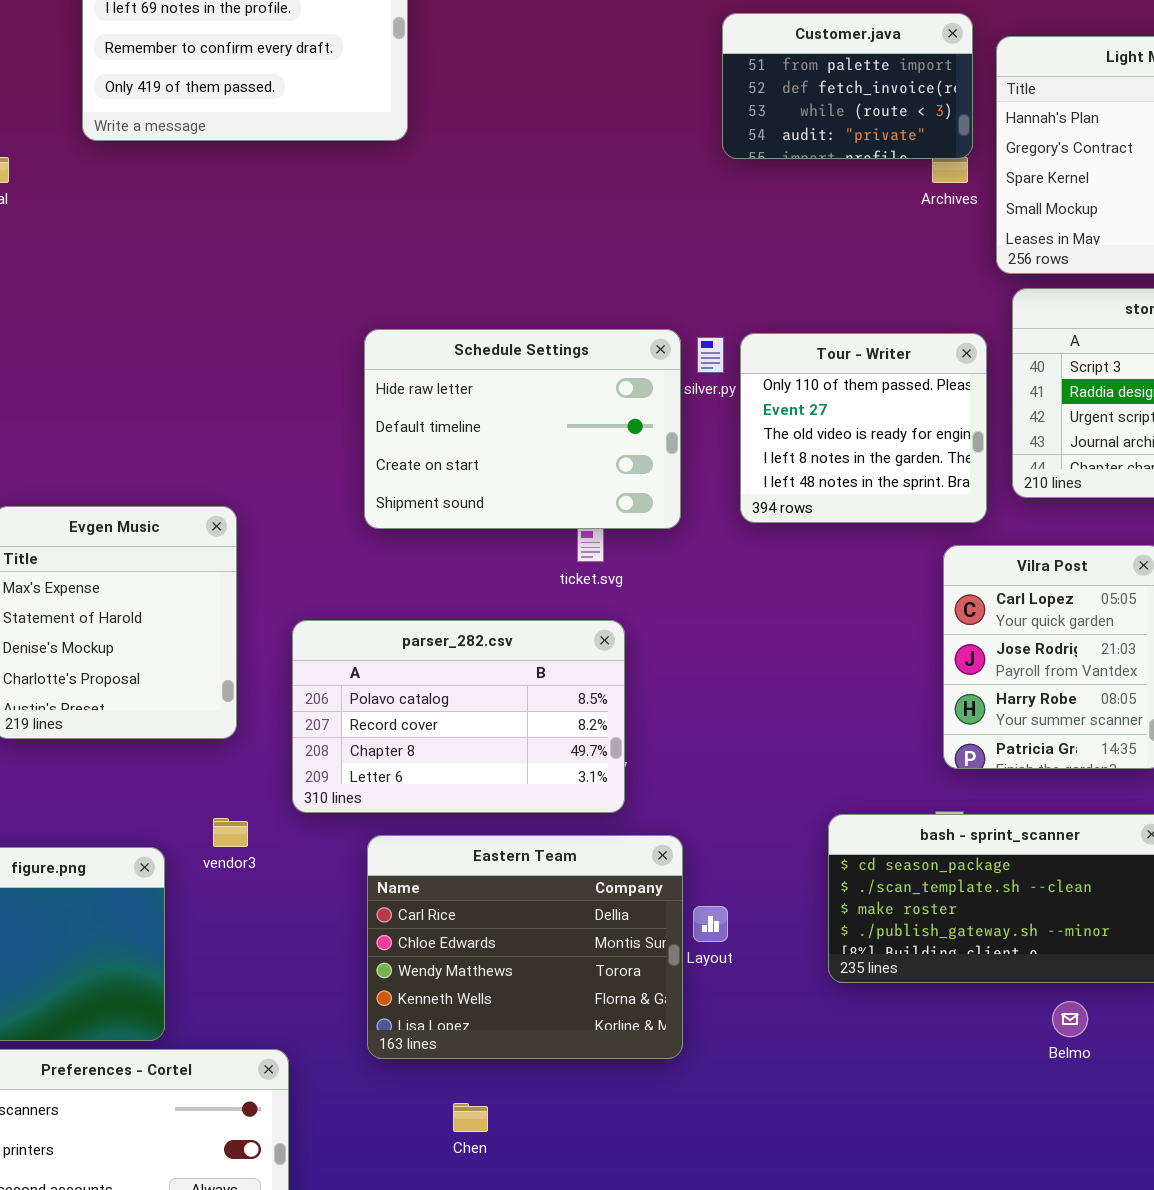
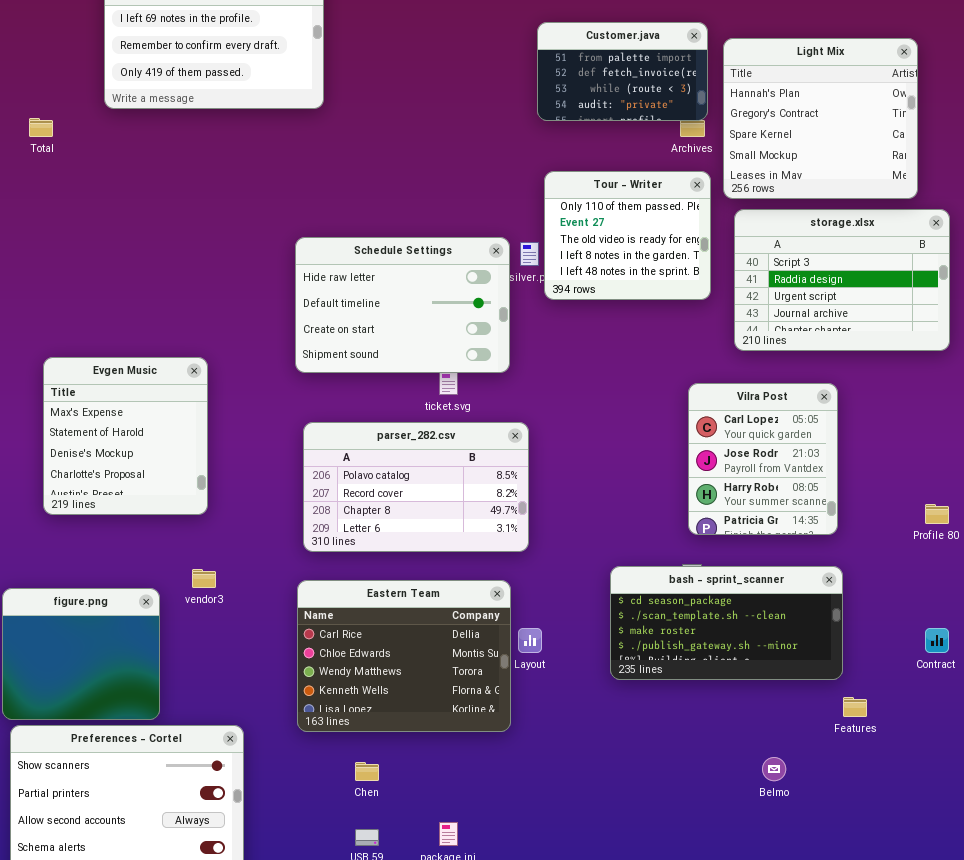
Tour - Writer: [740,333,987,523] -> [544,171,711,300], moved
parser_282.csv: [292,620,625,813] -> [303,422,529,552], moved
Belmo: [1052,1001,1088,1037] -> [762,757,786,781], moved

